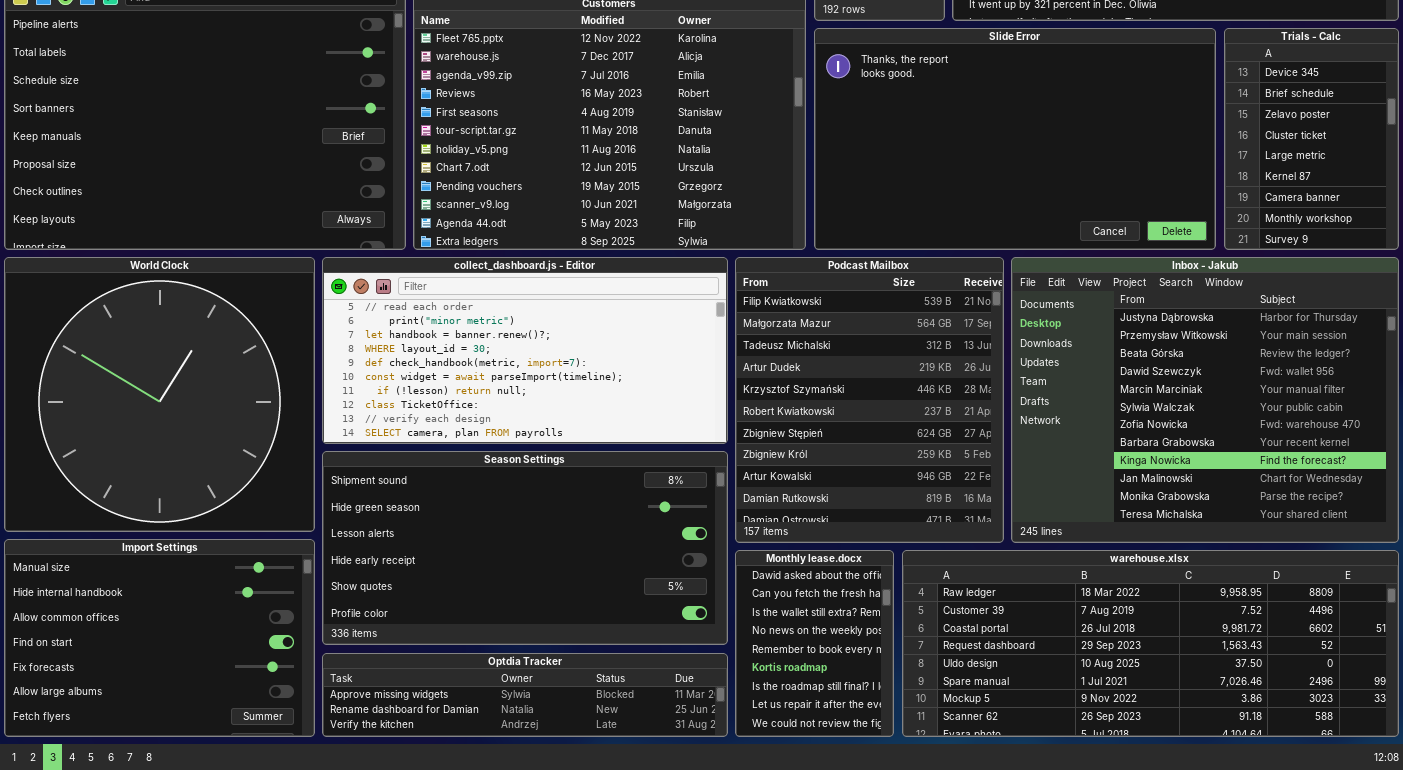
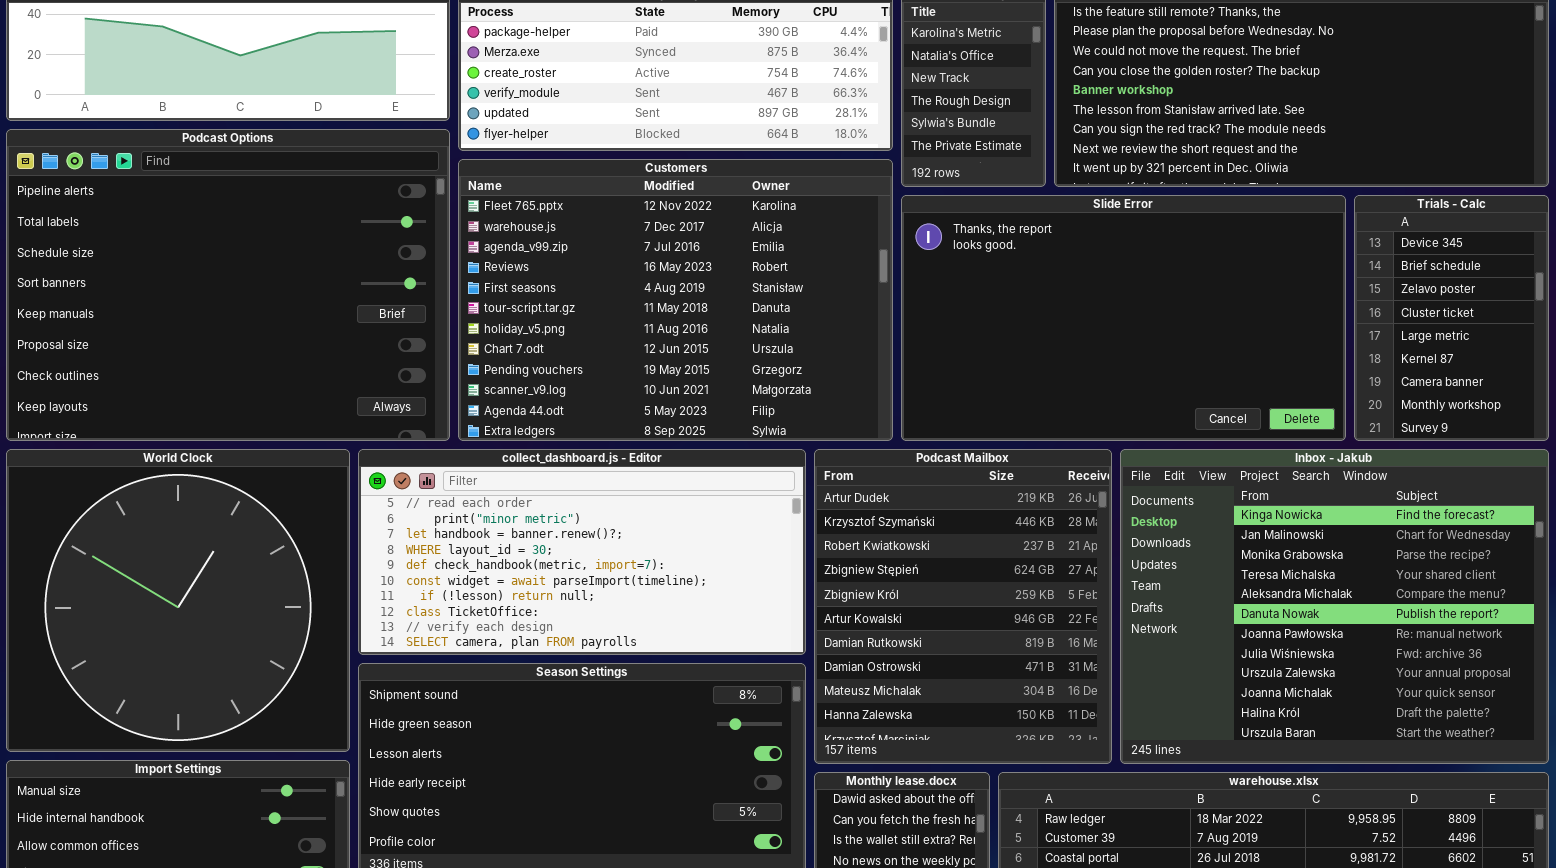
Podcast Mailbox: [735,257,1004,543] -> [814,449,1112,764], scrolled down 3 rows
Inbox - Jakub: [1011,257,1399,543] -> [1120,449,1549,764], scrolled down 8 rows

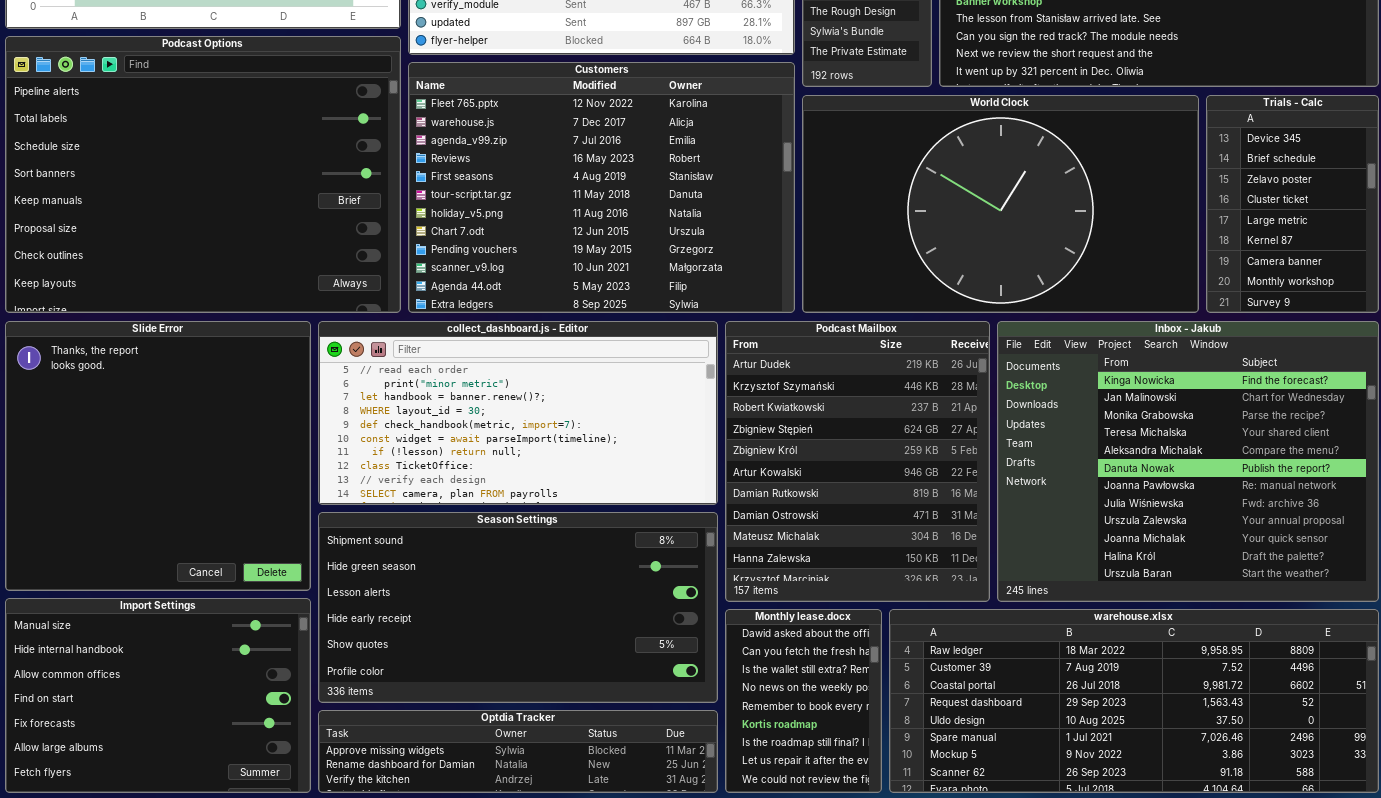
Slide Error: [901,195,1346,441] -> [5,321,311,591], moved, resized
World Clock: [6,449,350,752] -> [802,95,1199,313], moved, resized

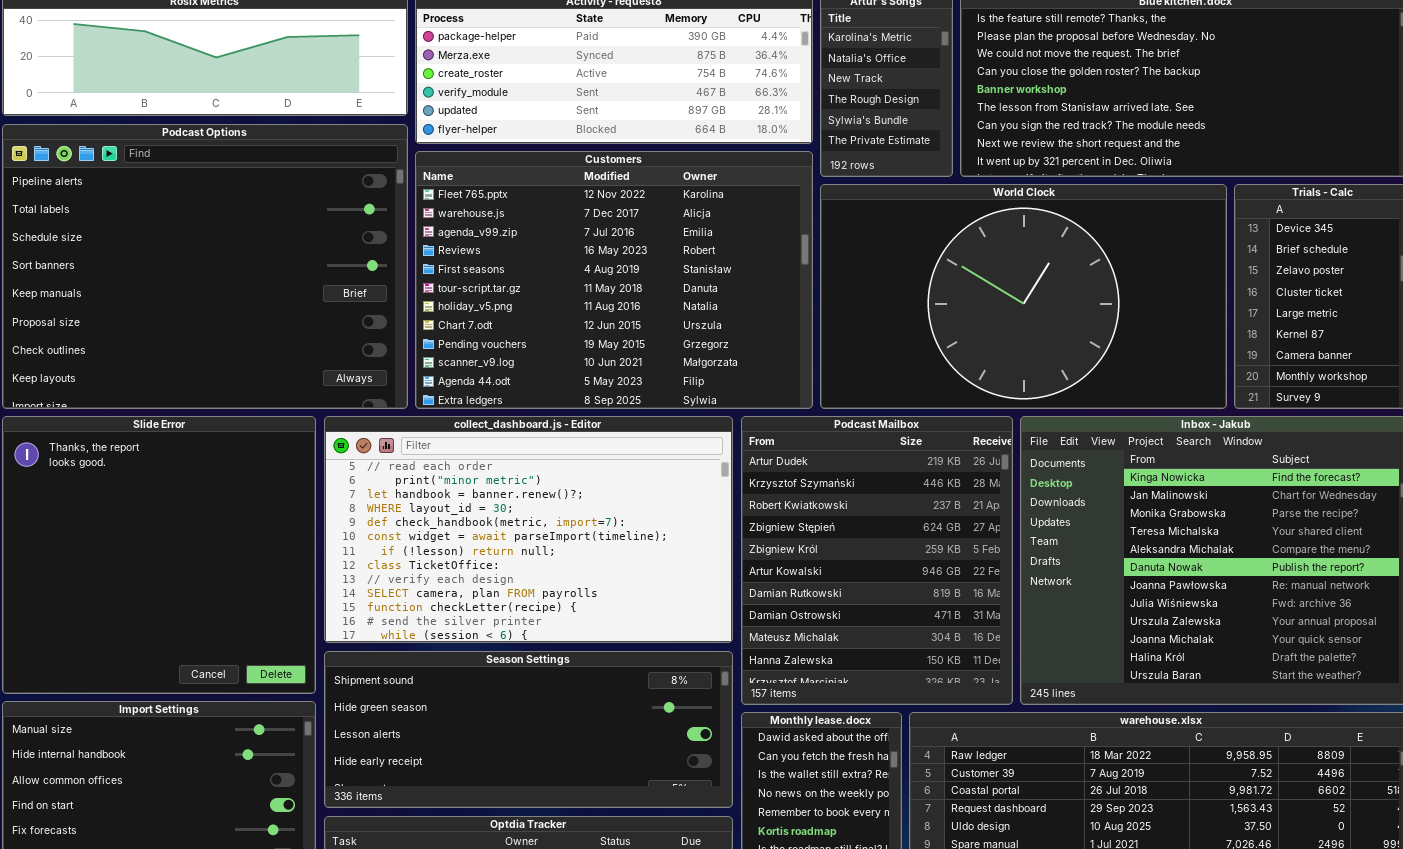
collect_dashboard.js - Editor: [318,321,718,505] -> [324,416,733,643], resized
Season Settings: [318,512,718,703] -> [324,651,733,808], resized

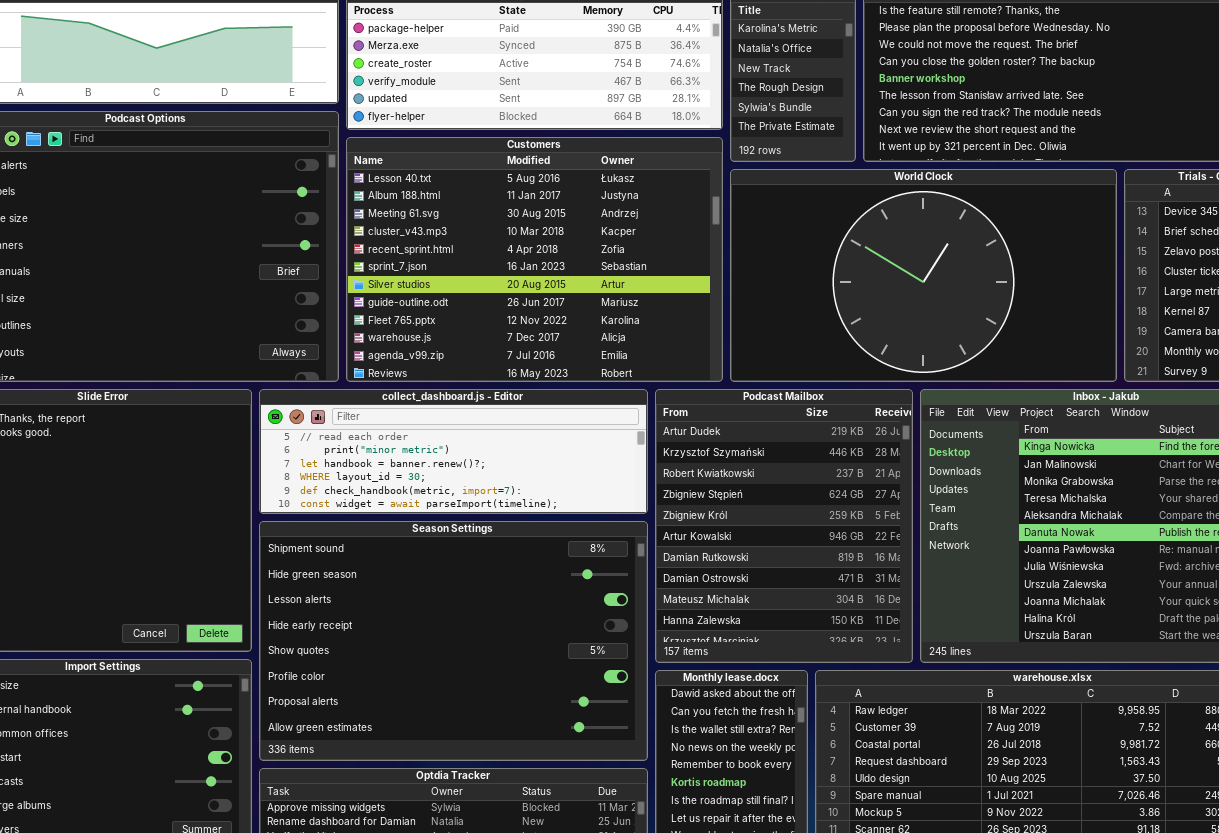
Customers: [415,151,813,409] -> [346,137,723,382], scrolled up 8 rows
collect_dashboard.js - Editor: [324,416,733,643] -> [259,389,648,514], resized
Season Settings: [324,651,733,808] -> [259,521,648,761], resized

